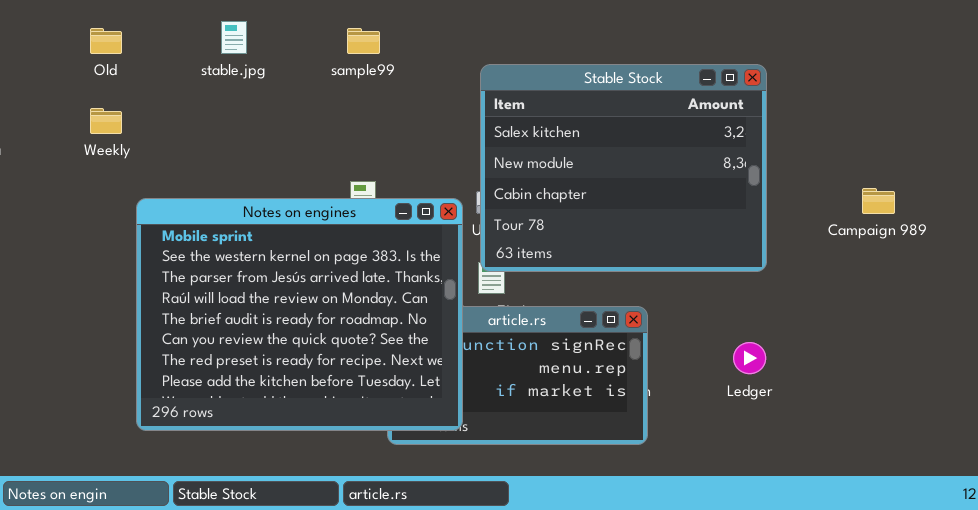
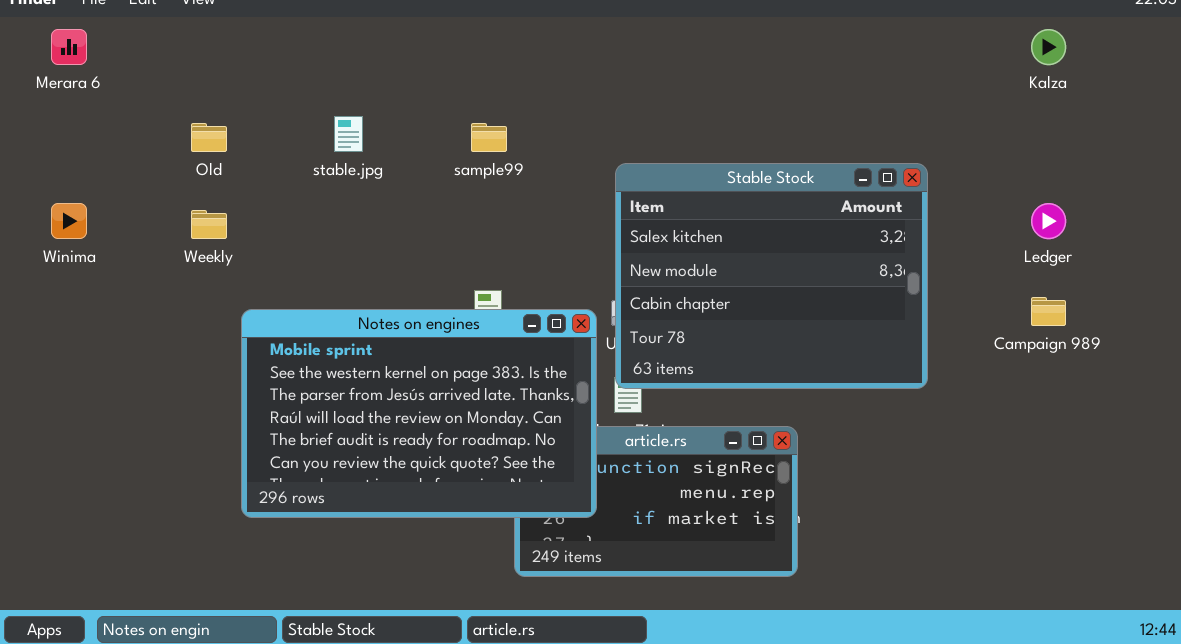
Notes on engines: [136,198,463,431] -> [241,309,597,518], resized
Ledger: [733,342,766,374] -> [1031,203,1066,239], moved

